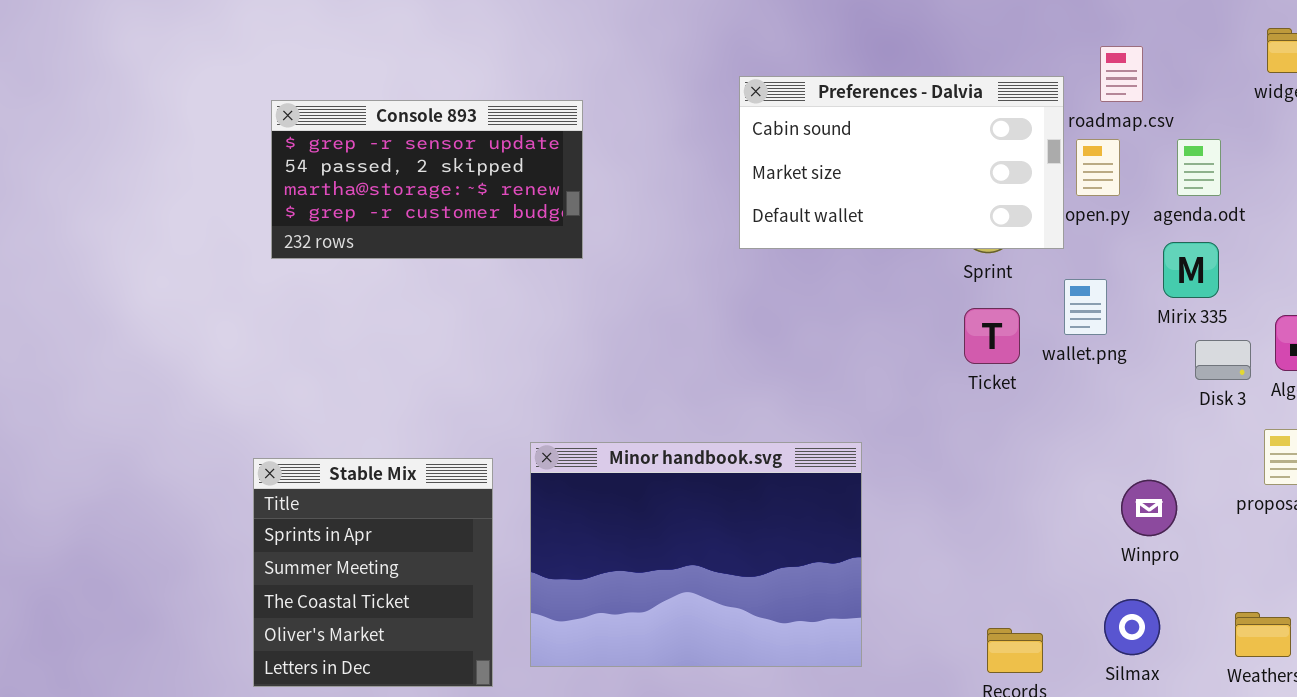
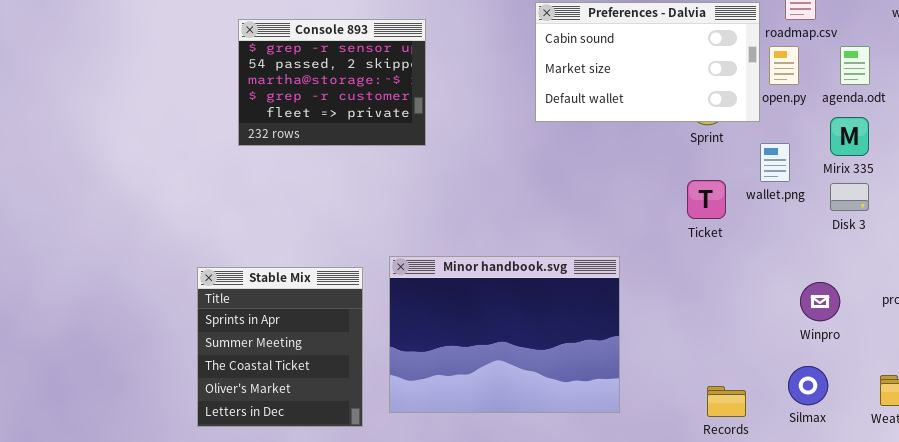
Console 893: [271,100,583,259] -> [238,19,426,146], resized
Ticket: [964,308,1020,364] -> [687,180,726,219], moved
Disk 3: [1195,340,1251,380] -> [830,183,869,211], moved

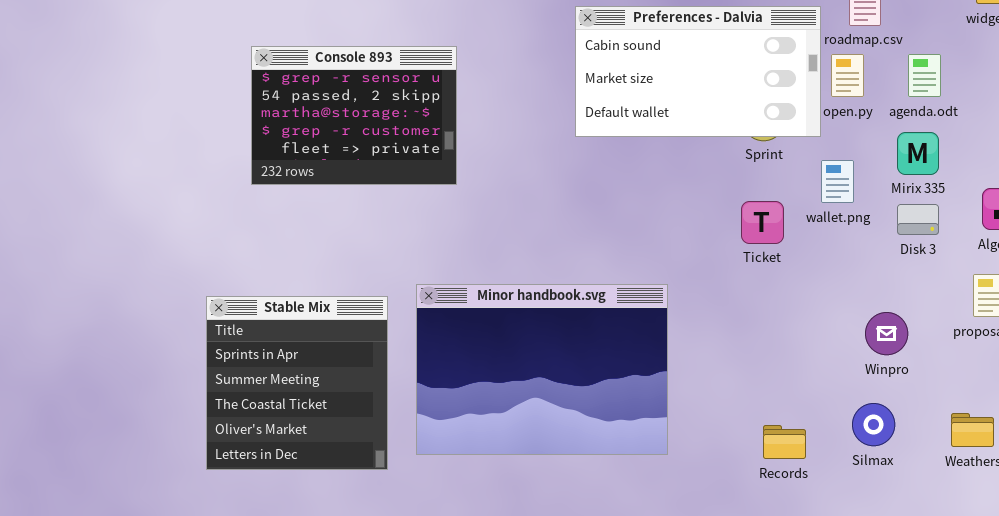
Console 893: [238,19,426,146] -> [251,46,457,185], moved

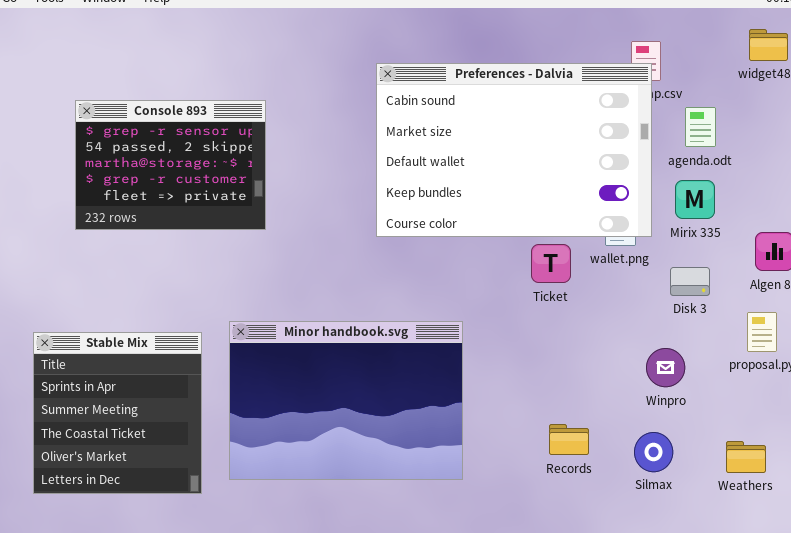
Preferences - Dalvia: [575,6,821,137] -> [376,63,652,237], resized
Disk 3: [897,204,939,235] -> [670,267,710,296], moved
Records: [763,425,806,459] -> [549,424,589,455], moved

